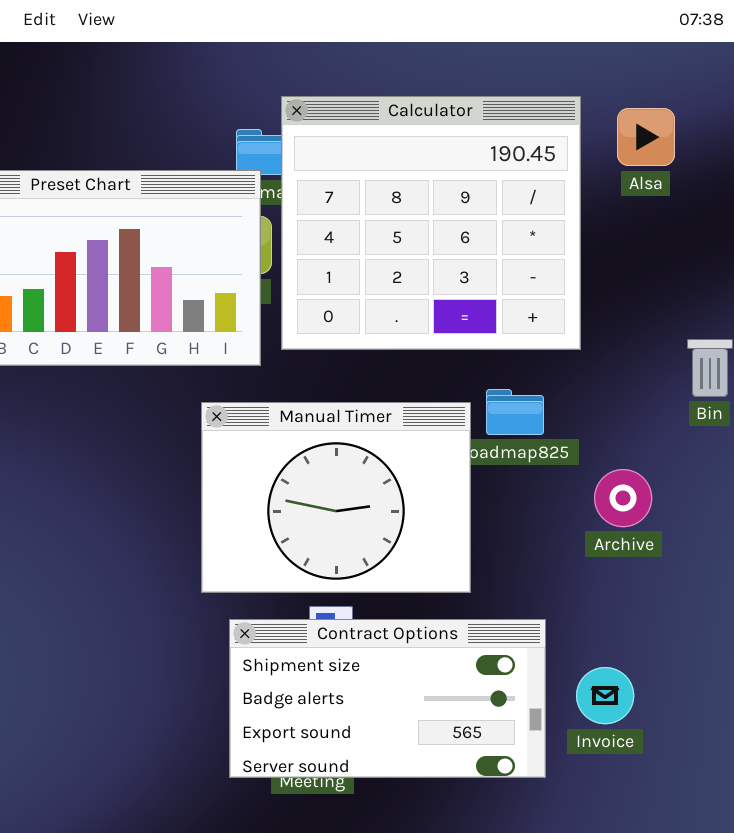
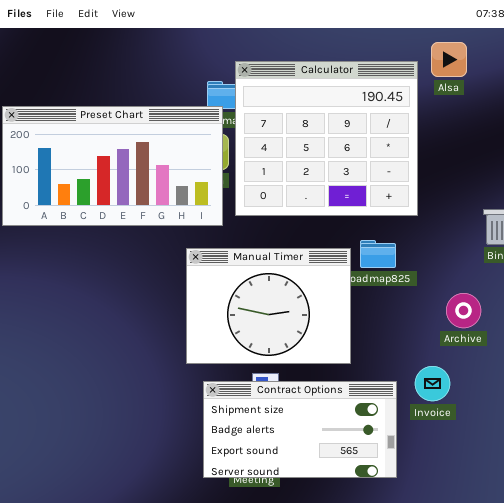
Alsa: [617,108,675,166] -> [431,42,467,77], moved
Archive: [594,469,652,527] -> [446,293,481,328], moved
Invoice: [576,667,634,724] -> [415,366,450,401], moved

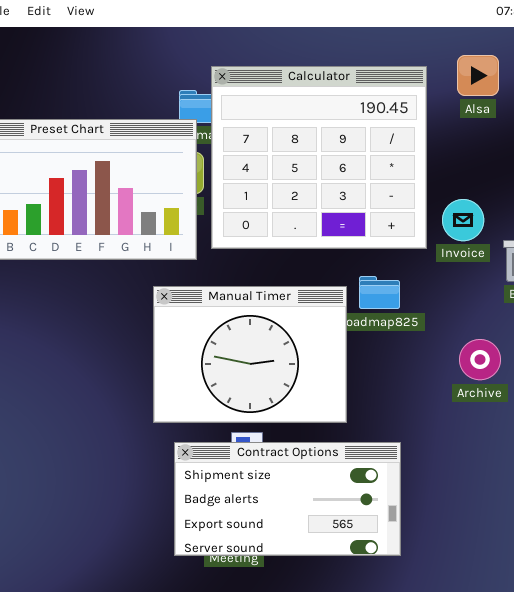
Alsa: [431,42,467,77] -> [457,55,499,96], moved
Invoice: [415,366,450,401] -> [442,199,484,241], moved

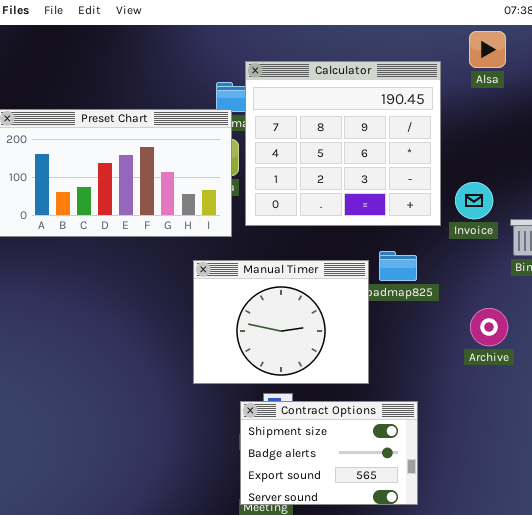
Alsa: [457,55,499,96] -> [469,31,506,68], moved
Contract Options: [174,442,401,556] -> [240,401,418,505], resized

